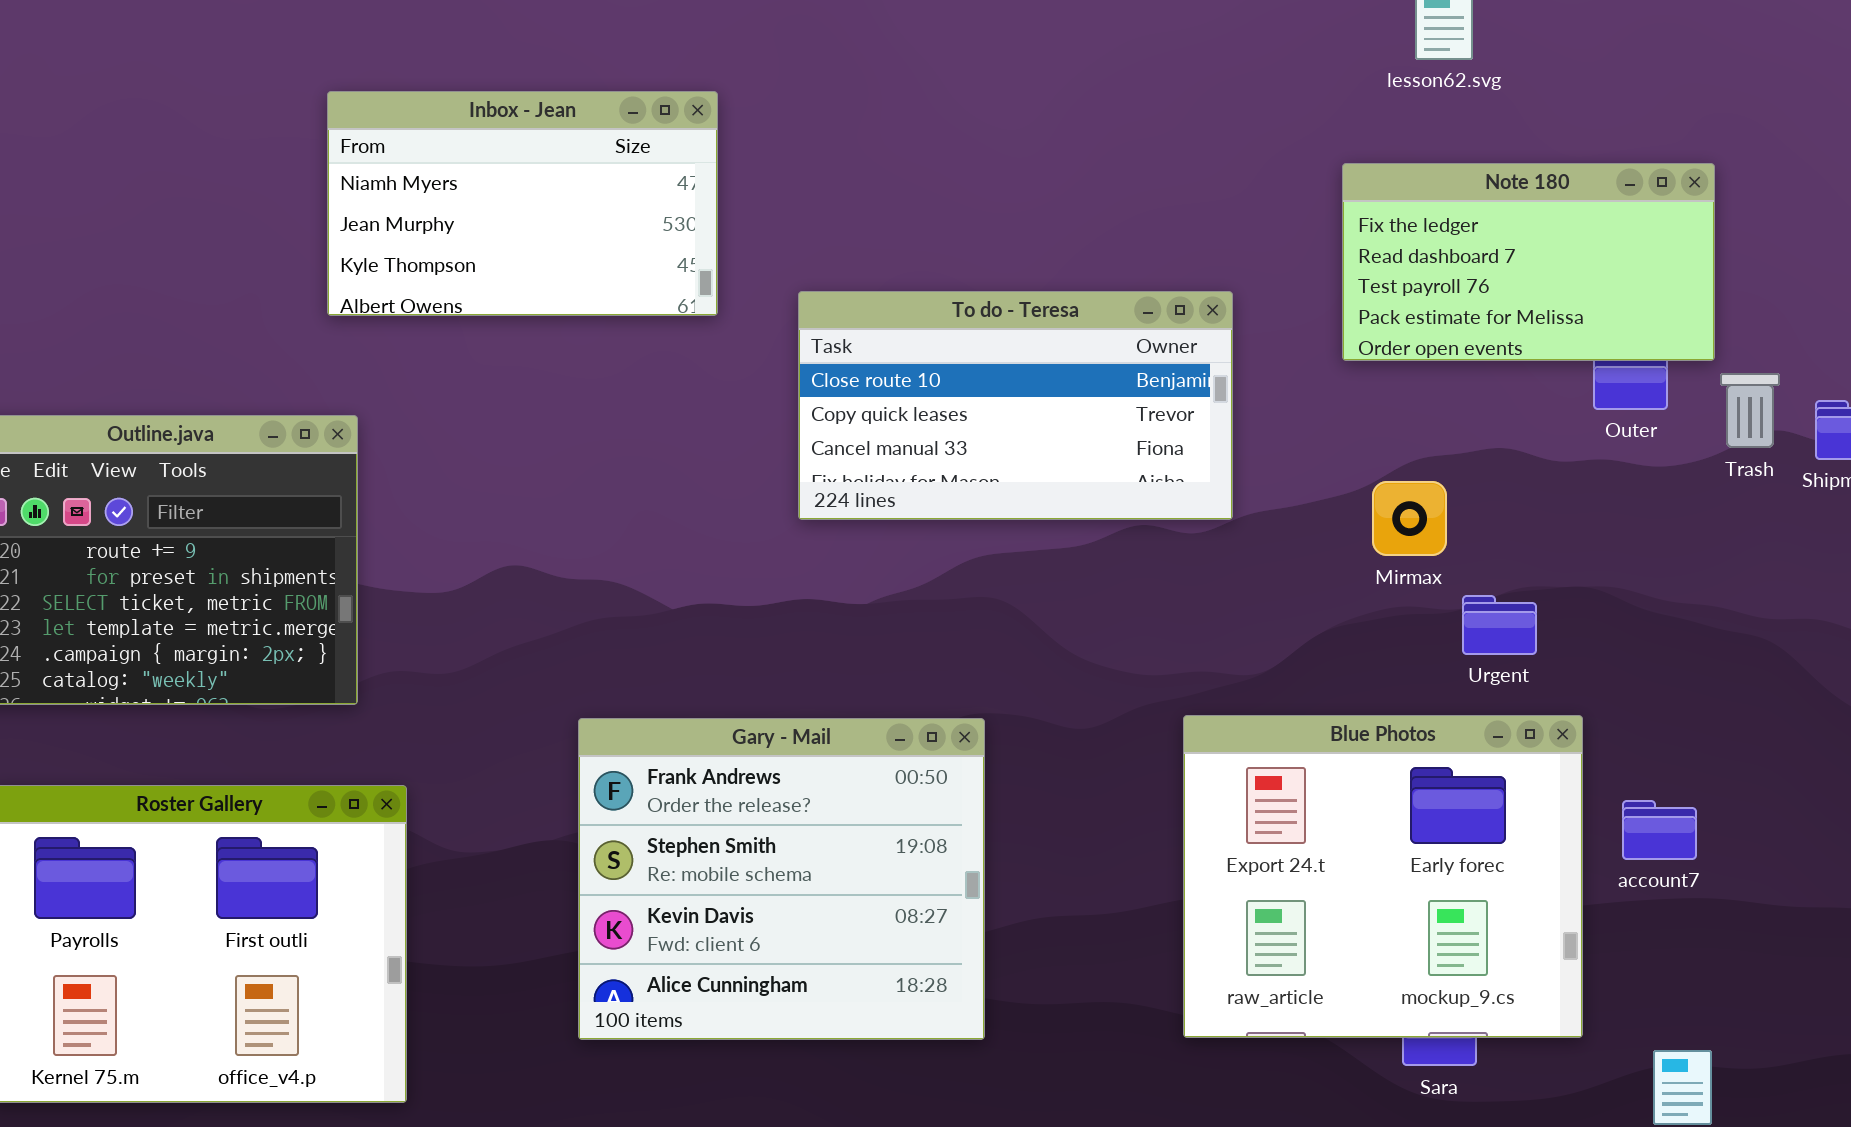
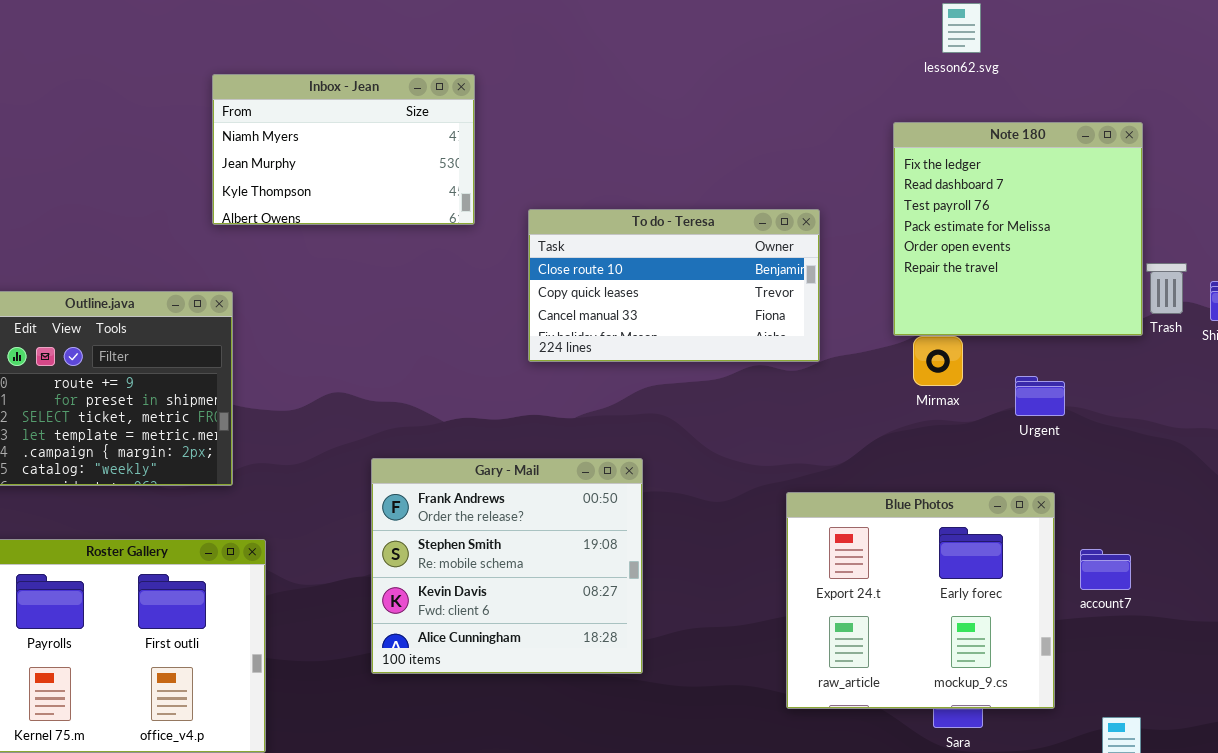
Note 180: [1342,163,1715,361] -> [893,122,1143,336], resized
Urgent: [1462,595,1537,655] -> [1015,376,1065,416], moved
Gary - Mail: [578,718,985,1040] -> [371,458,643,674], moved

